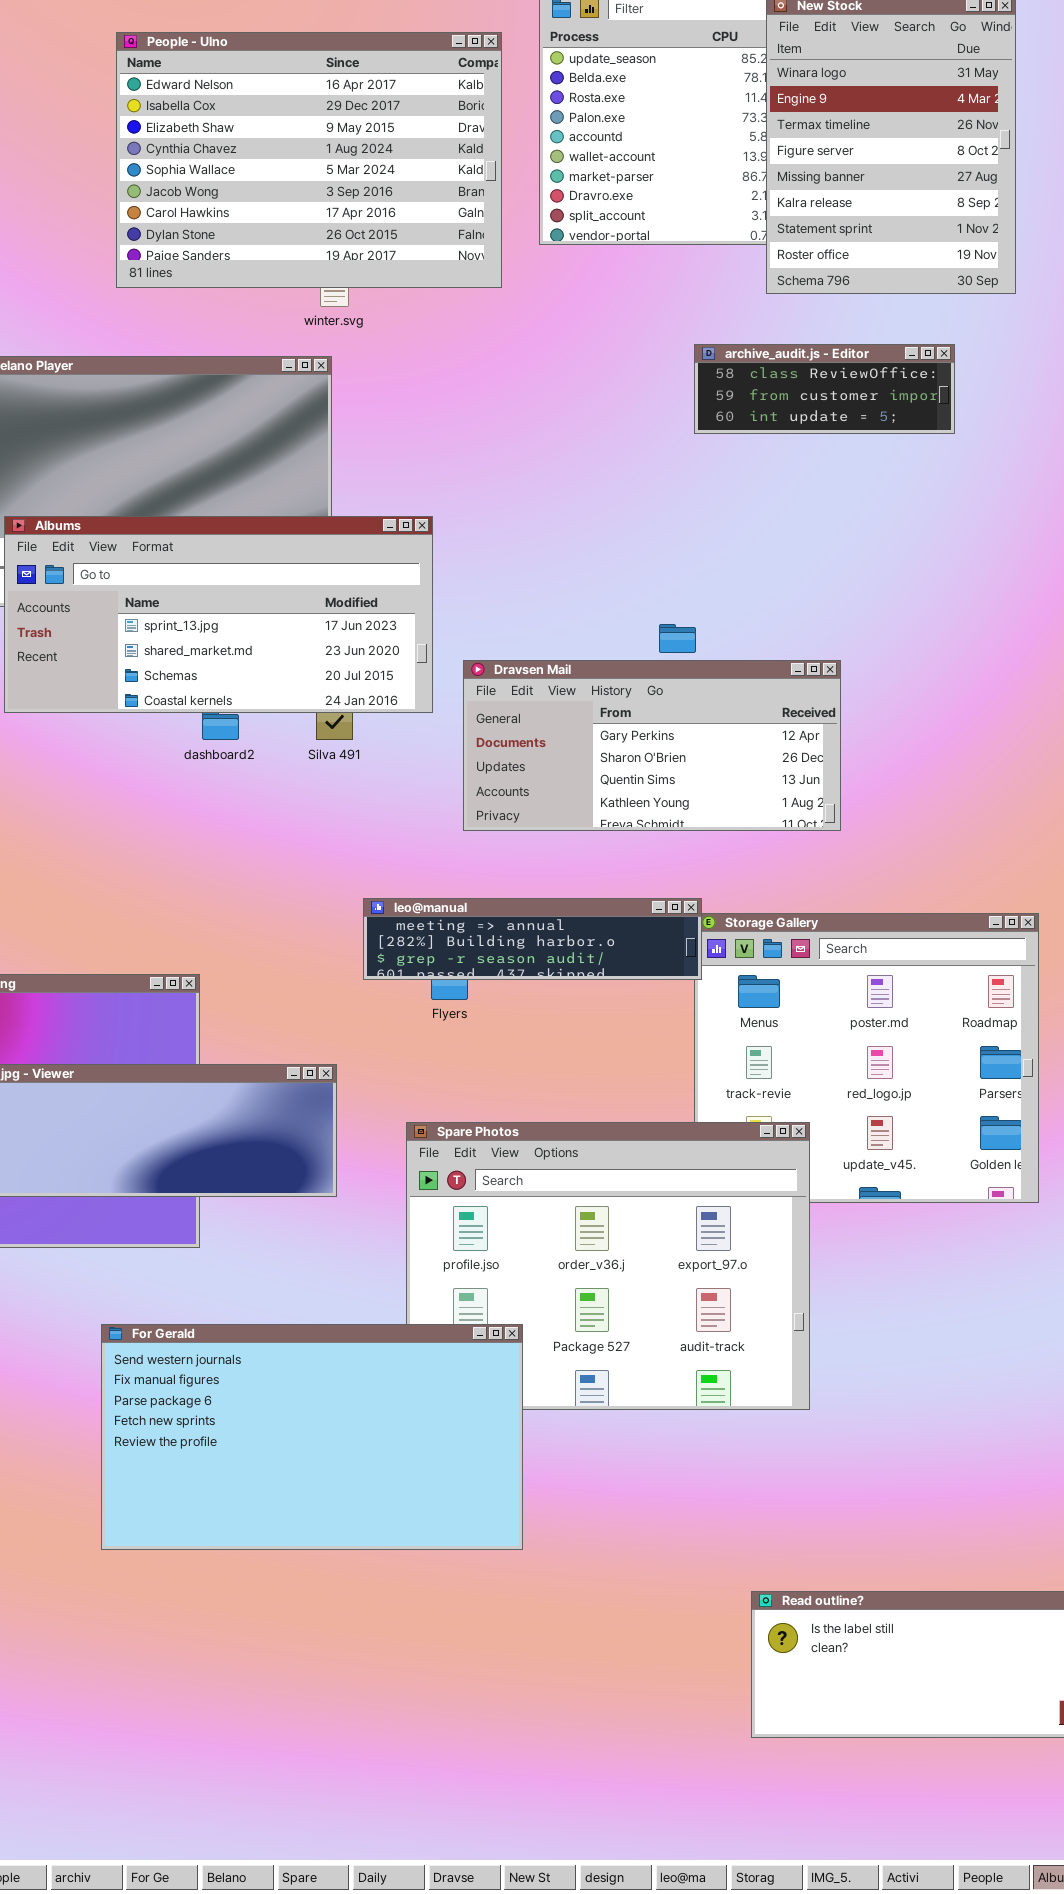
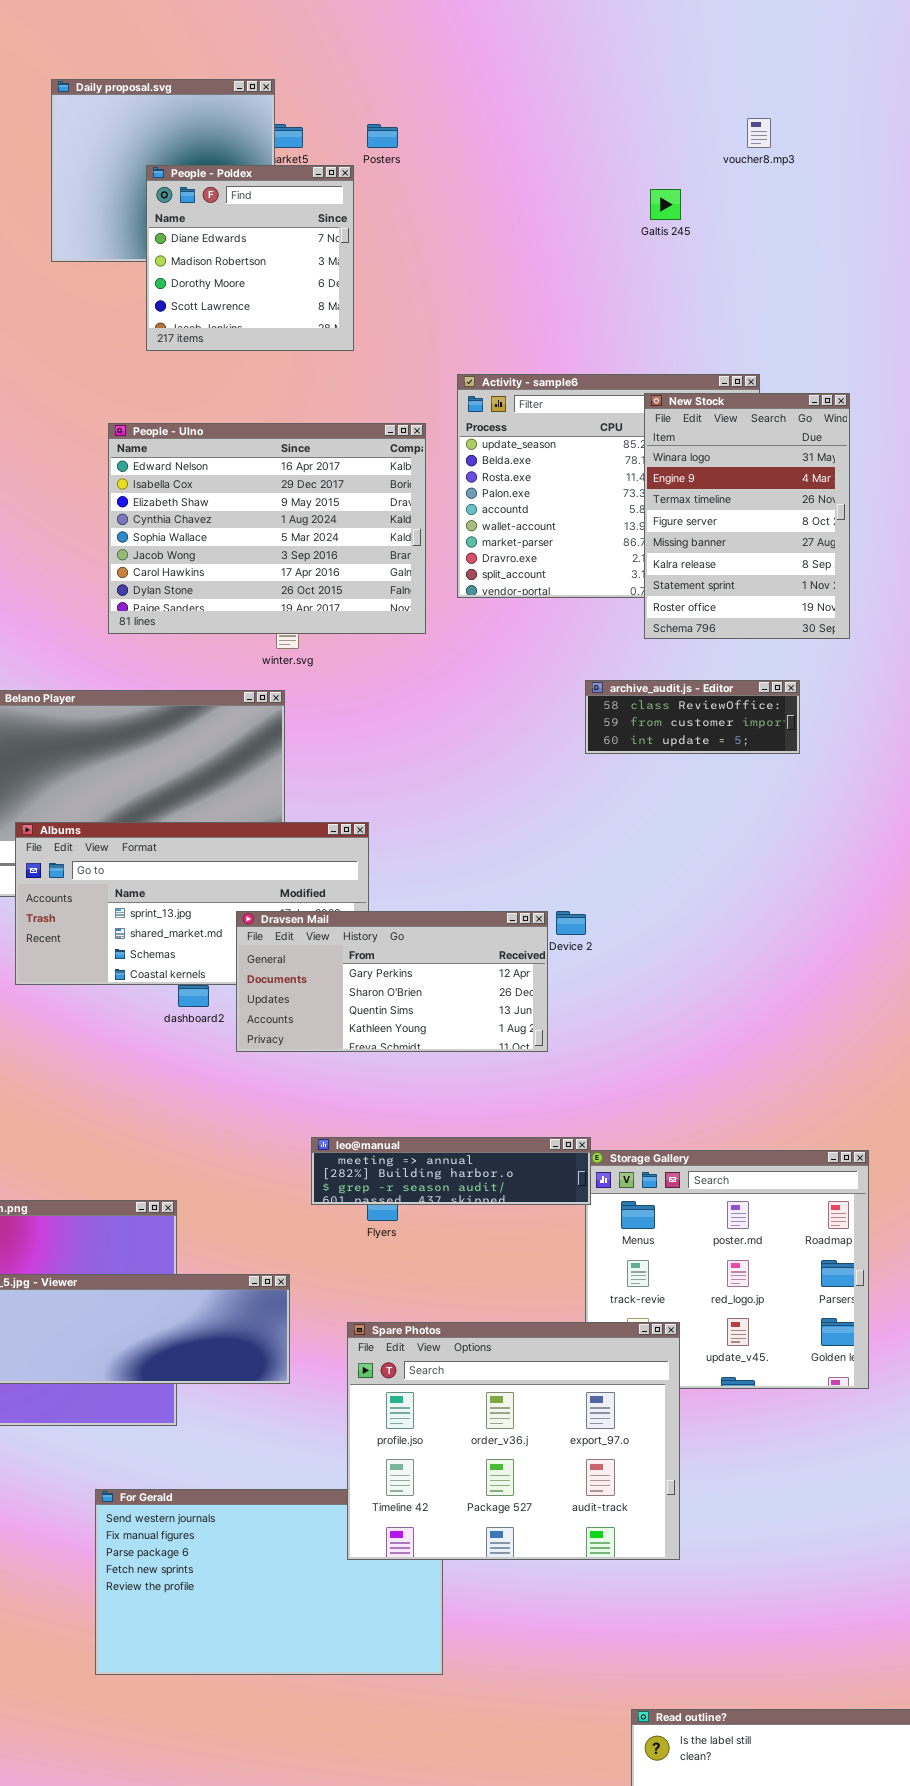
Dravsen Mail: [463,660,841,831] -> [236,911,548,1052], moved
Spare Photos: [406,1122,810,1410] -> [347,1322,680,1560], raised

